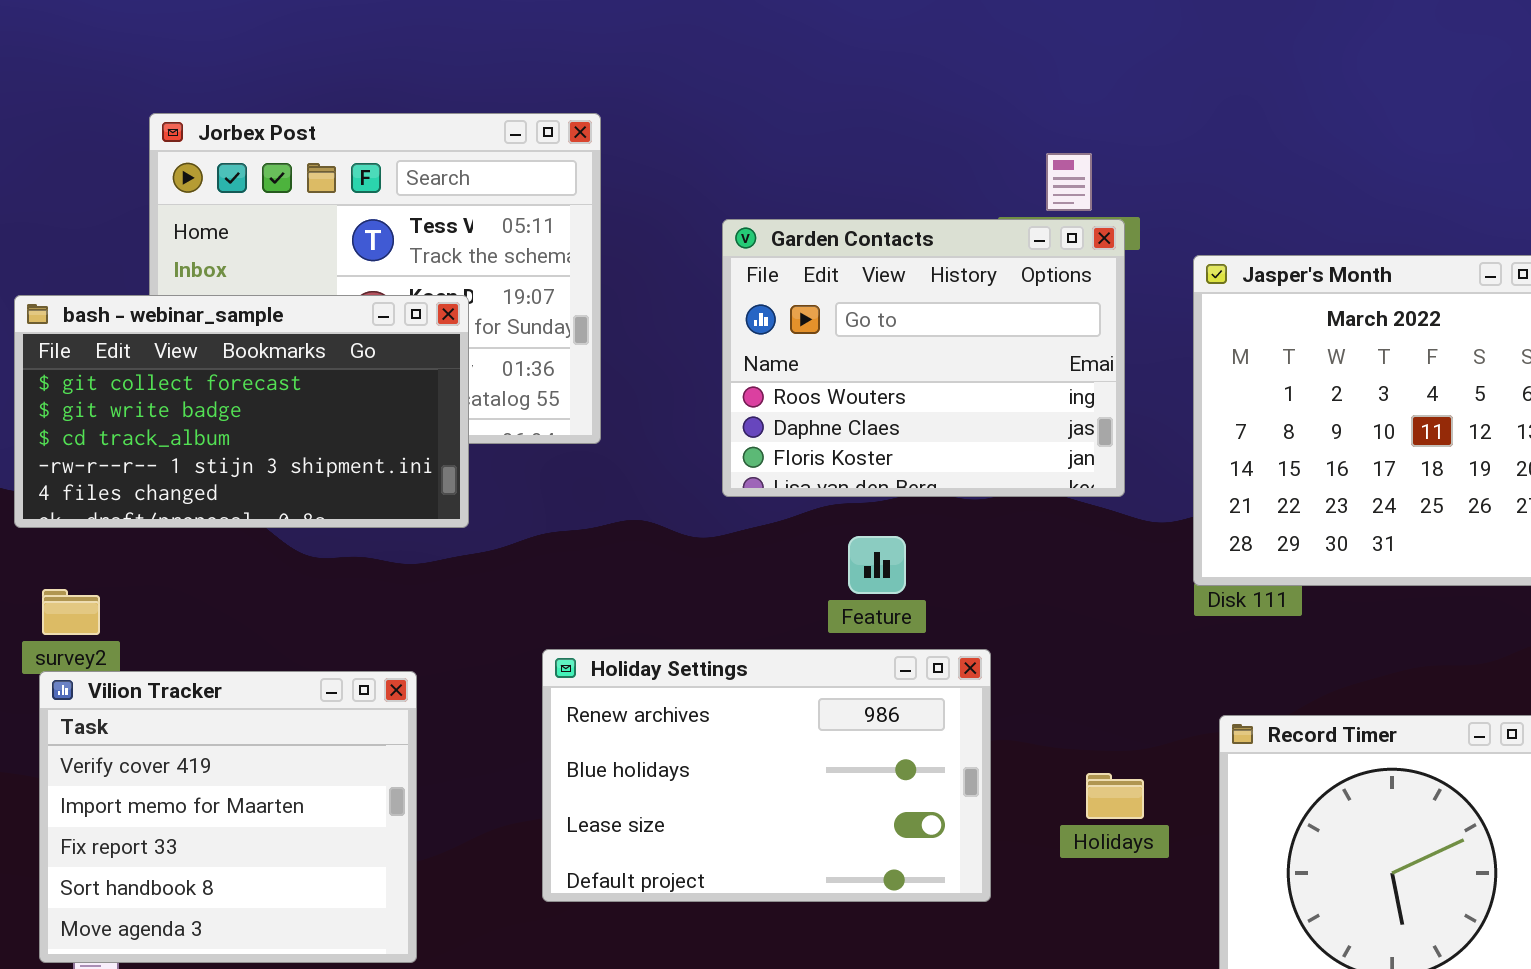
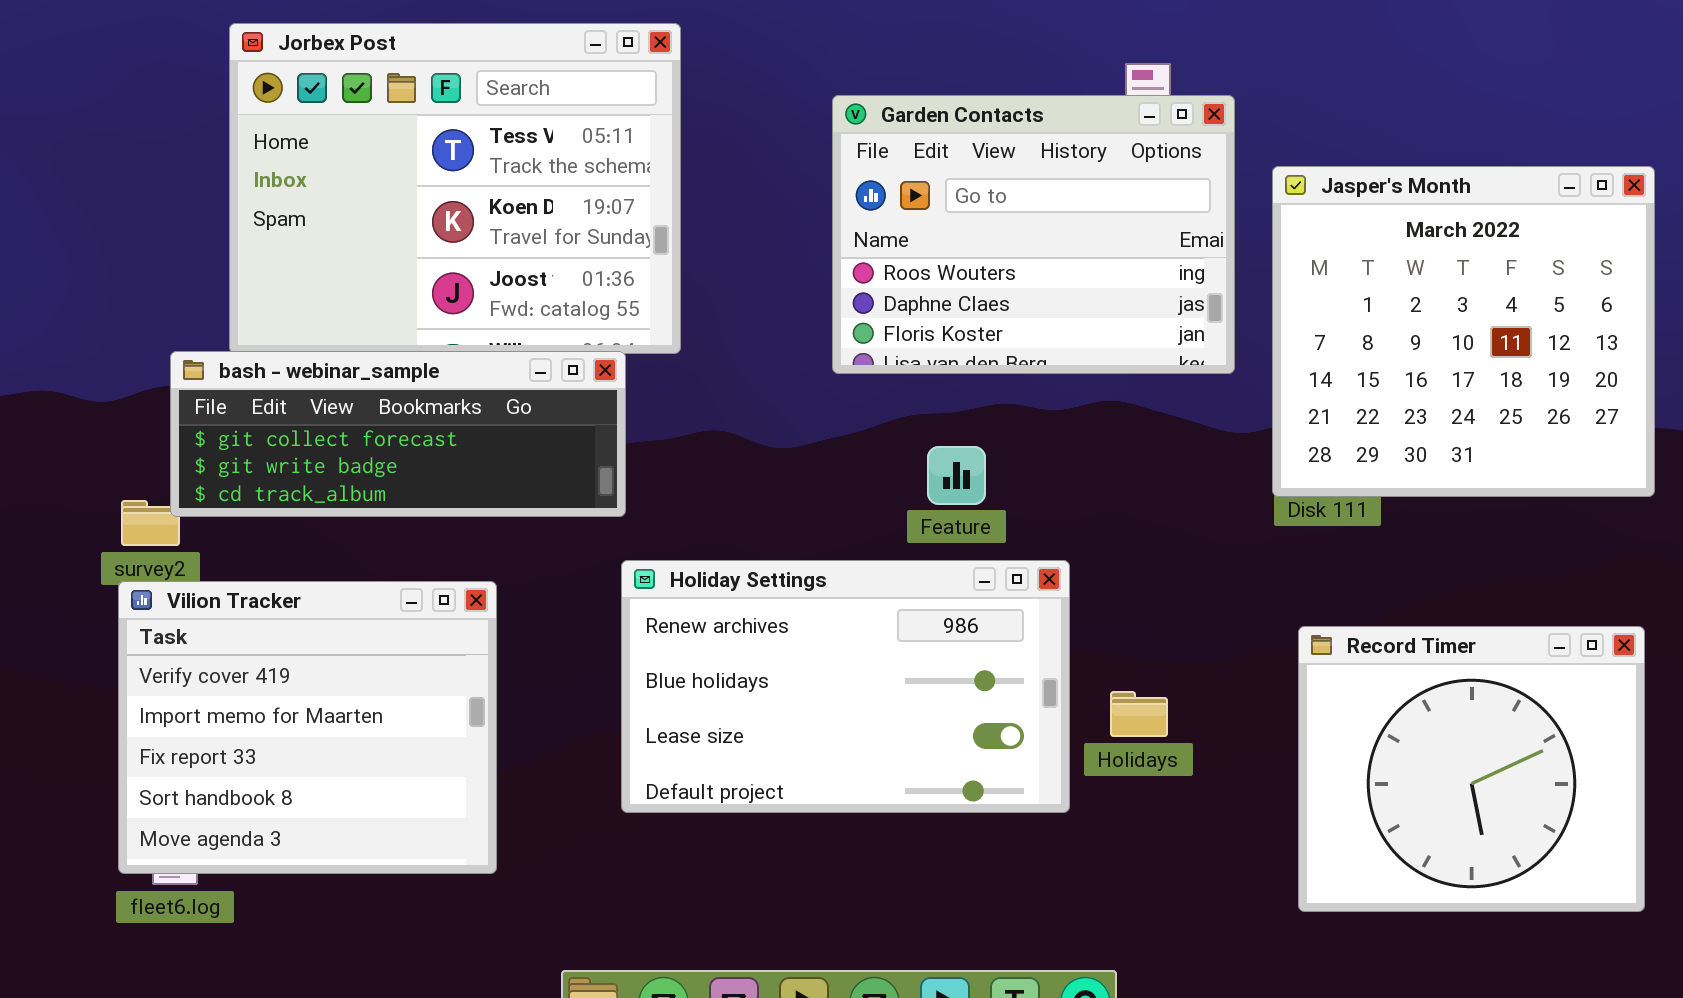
Garden Contacts: [722,219,1125,497] -> [832,95,1235,374], moved
bash - webinar_sample: [14,295,469,528] -> [170,351,626,517], moved, resized
Holidays: [1086,773,1144,819] -> [1110,691,1168,737], moved

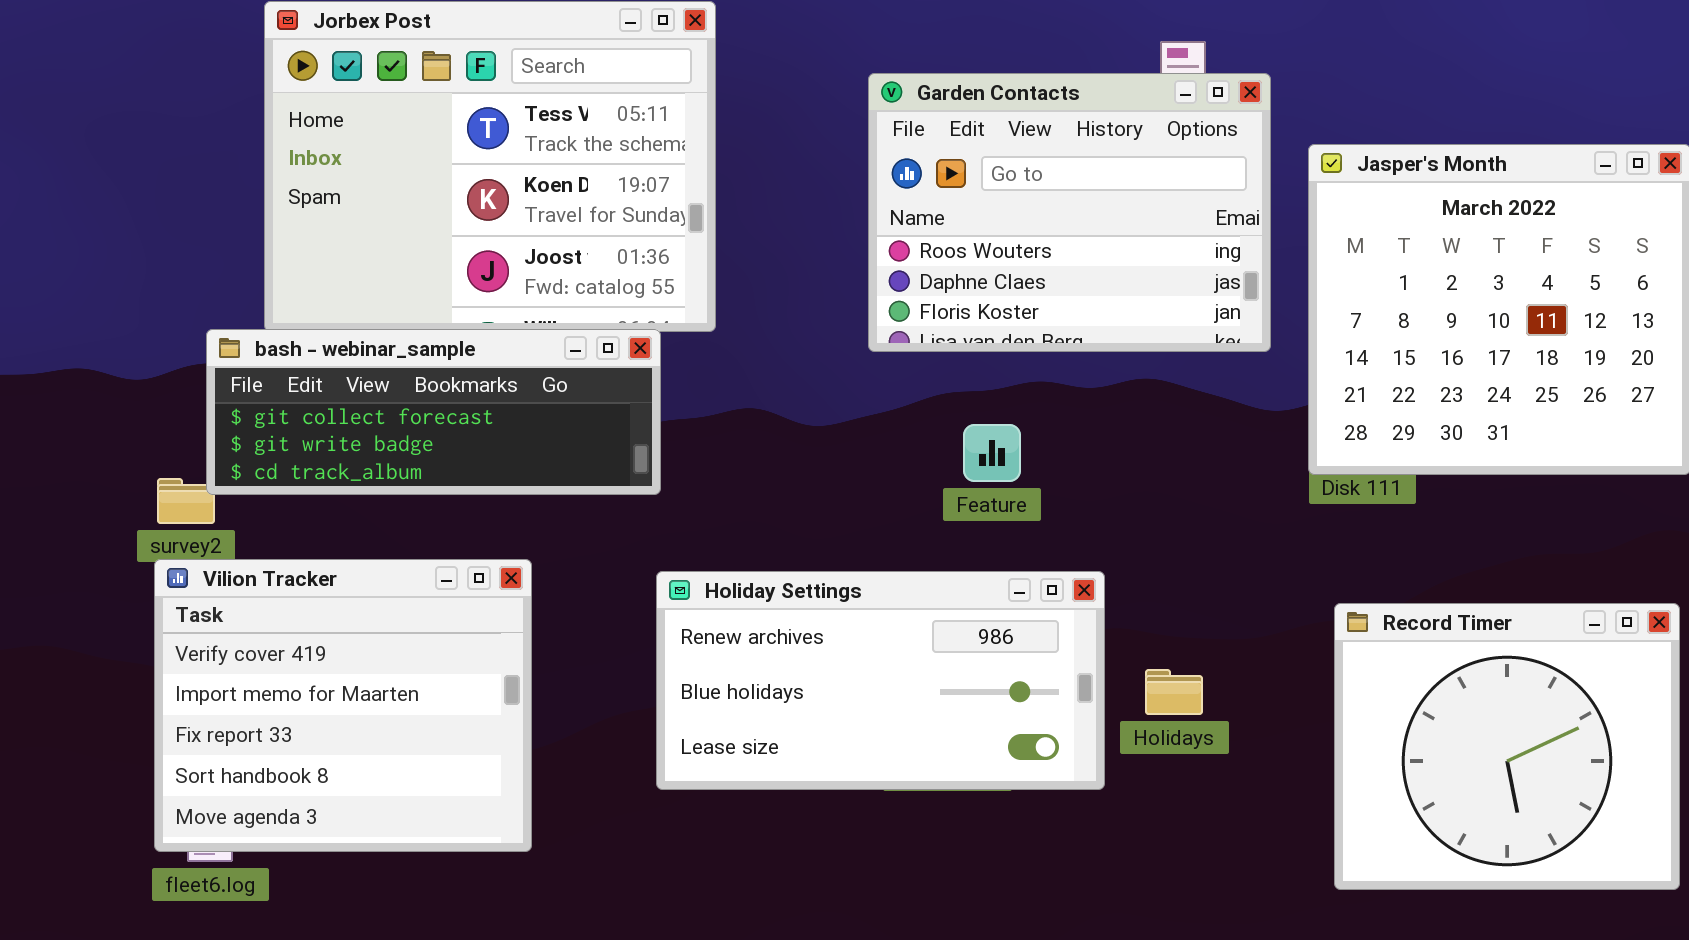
Holiday Settings: [621,560,1070,813] -> [656,571,1105,790], resized

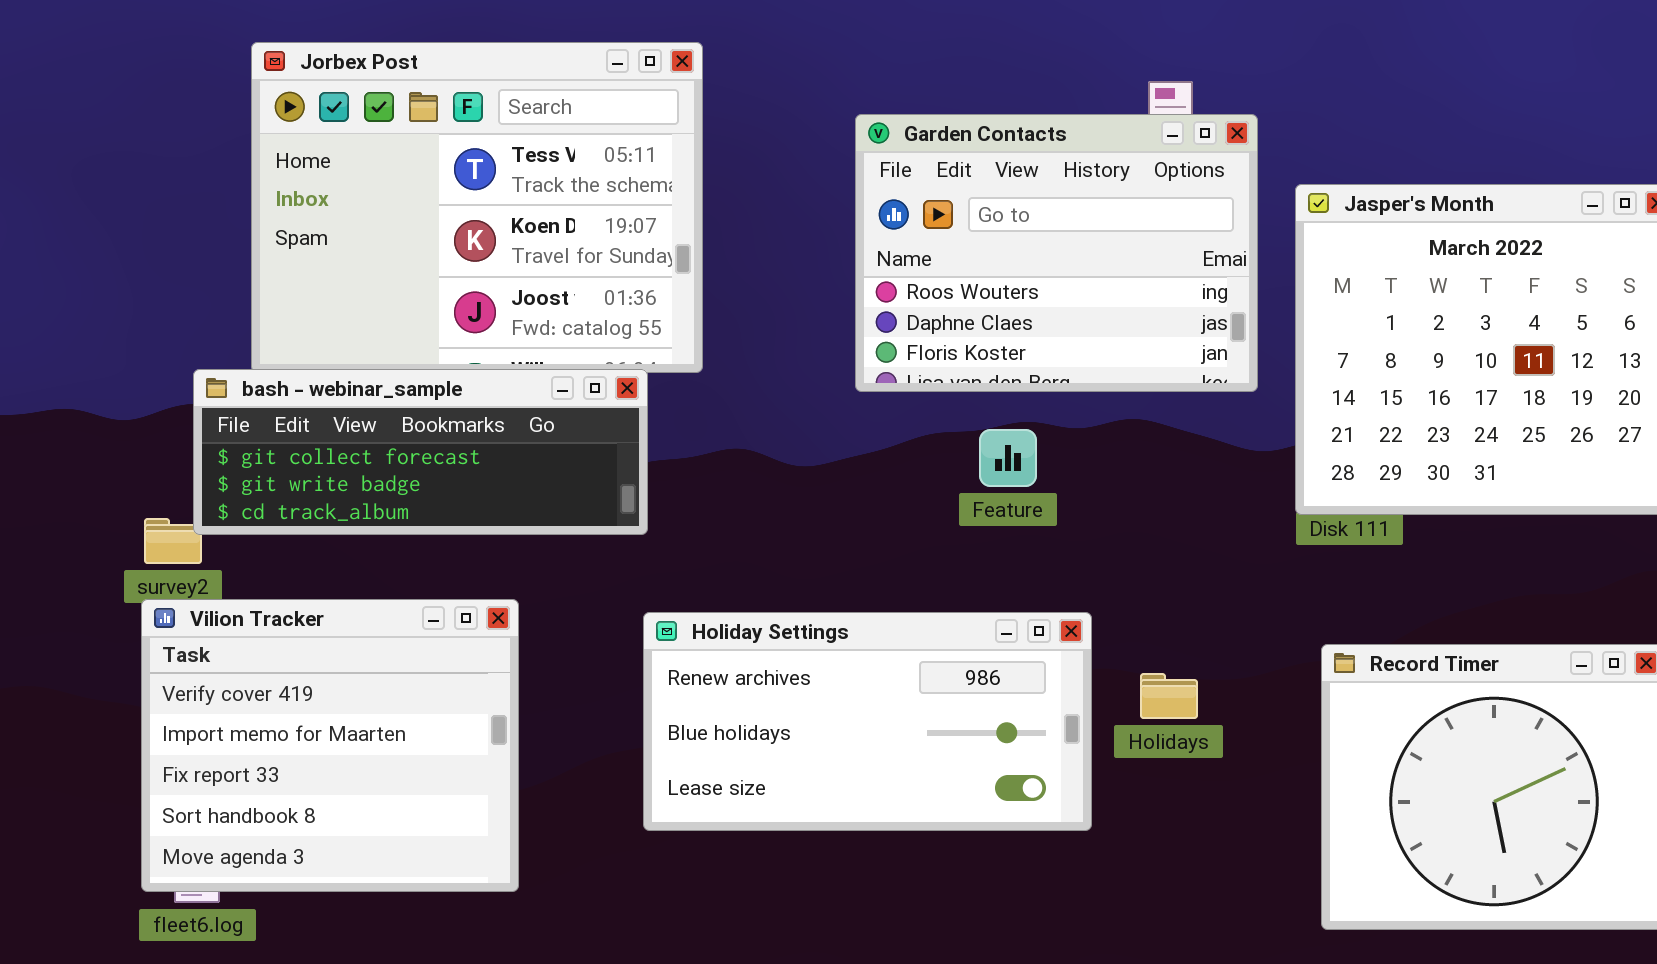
Feature: [963,424,1021,482] -> [979,429,1037,487], moved
Holidays: [1145,669,1203,715] -> [1140,673,1198,719], moved

